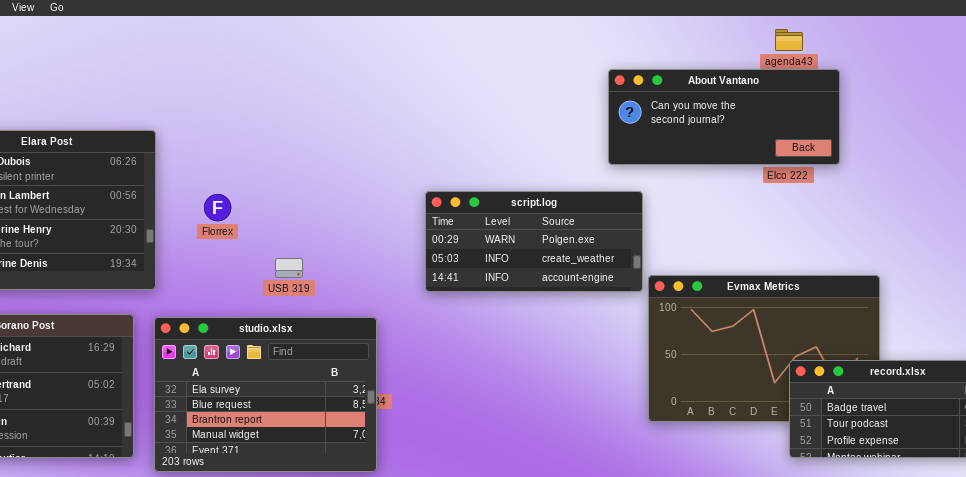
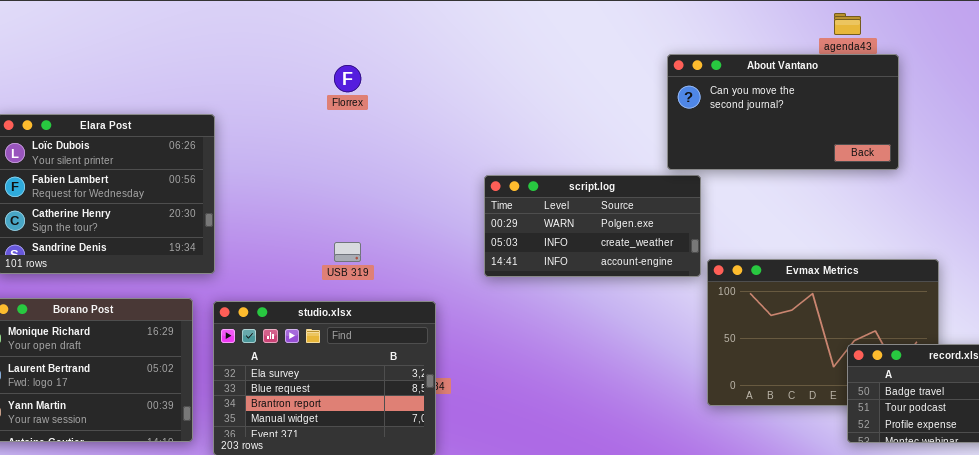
About Vantano: [608,69,840,165] -> [667,54,899,170], resized
Florrex: [204,194,231,221] -> [334,65,361,92], moved

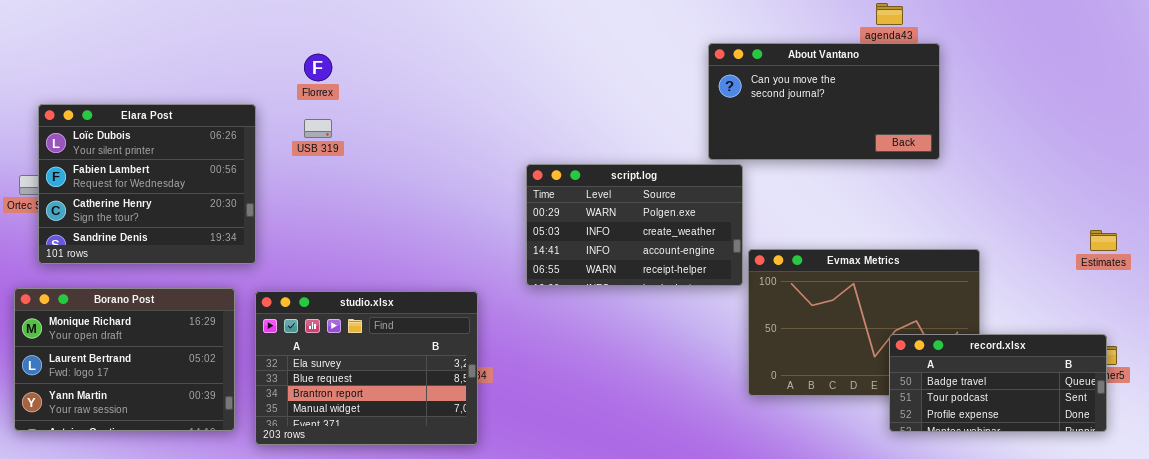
Florrex: [334,65,361,92] -> [304,54,332,81], moved
script.log: [484,175,701,277] -> [526,164,743,286], resized
USB 319: [334,242,361,262] -> [304,119,332,138], moved

